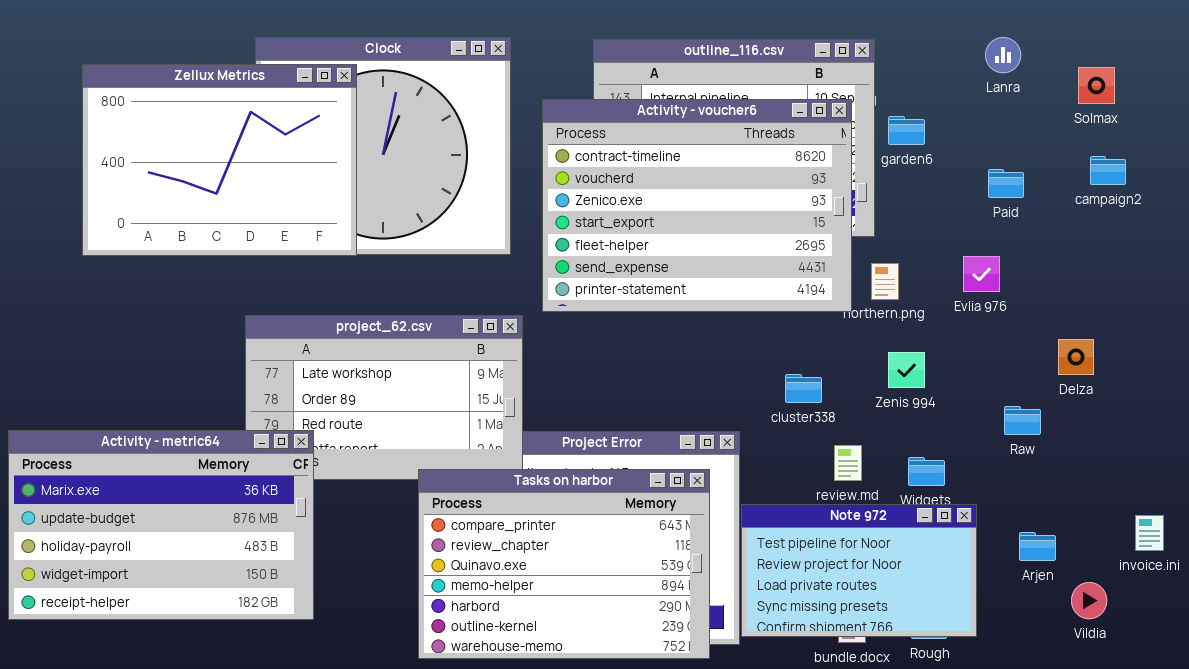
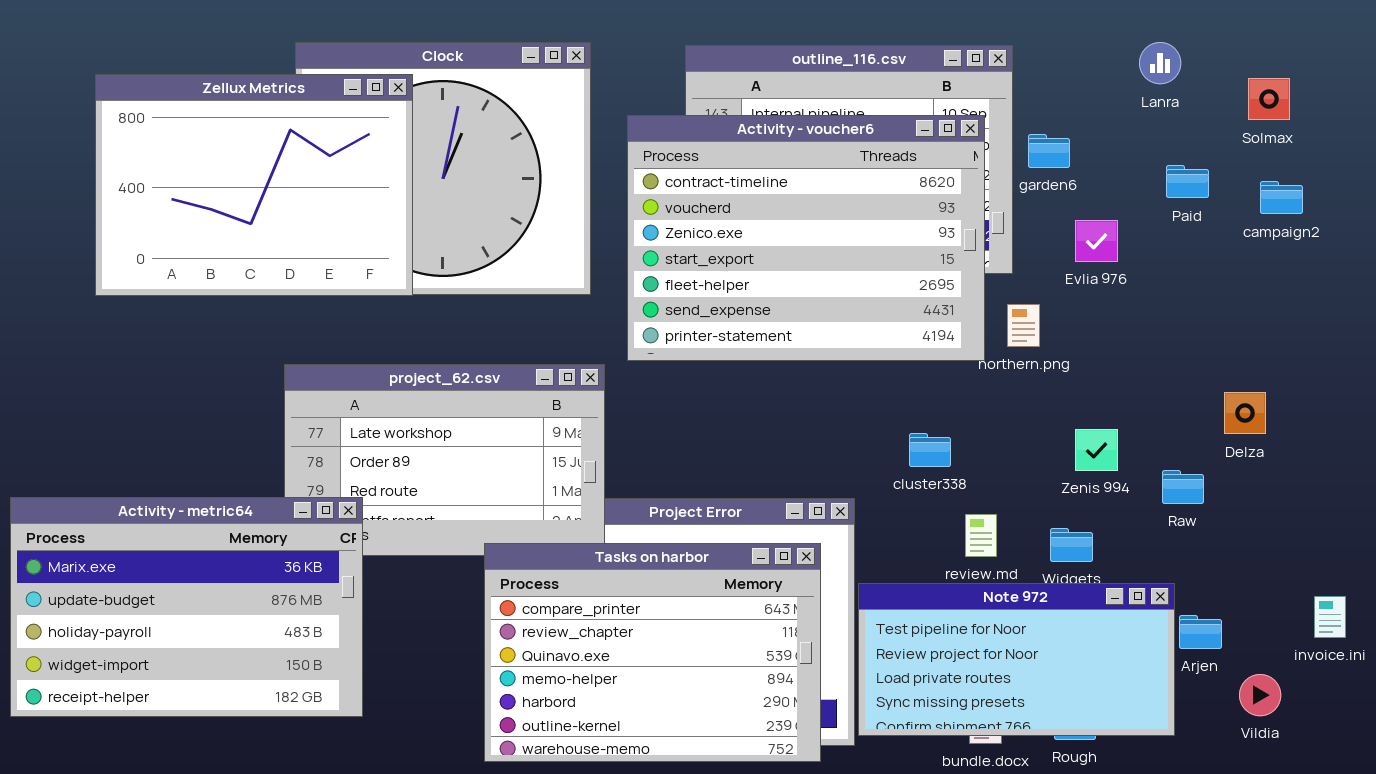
Paid: [988,169,1024,198] -> [1166,165,1209,198], moved
Evlia 976: [963,256,1000,292] -> [1075,220,1118,262], moved
Zenis 994: [888,352,925,388] -> [1075,429,1118,471], moved
Note 972: [741,504,977,637] -> [858,583,1175,736], resized

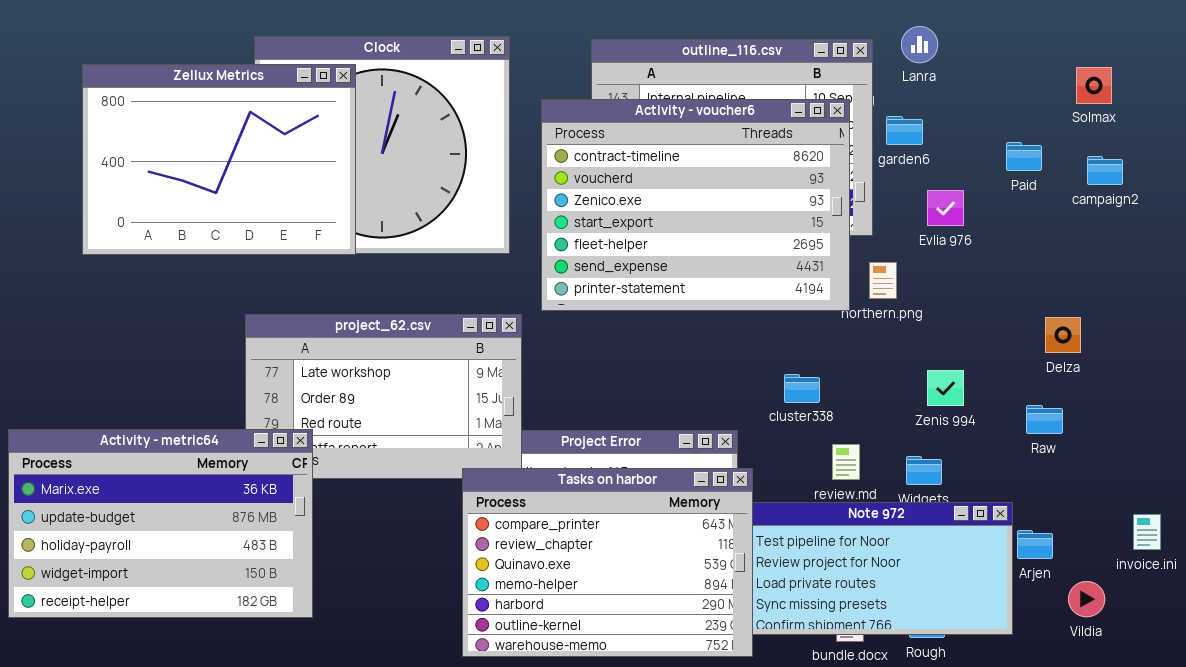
Lanra: [1139,42,1181,84] -> [901,26,938,63], moved
Delza: [1224,392,1266,434] -> [1045,317,1081,353], moved
Raw: [1162,470,1204,504] -> [1026,405,1063,434], moved
Tasks on harbor: [484,543,821,762] -> [462,468,753,657], moved

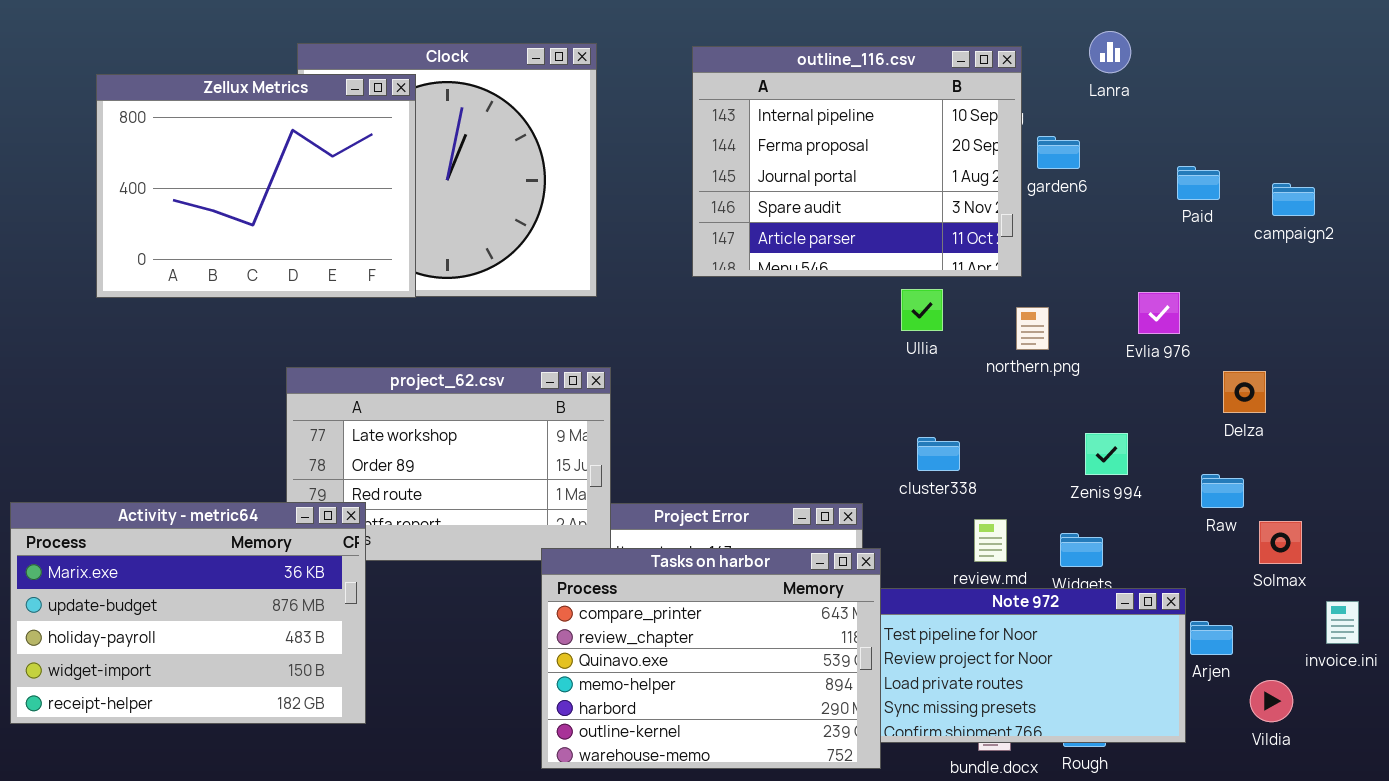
Lanra: [901,26,938,63] -> [1089,31,1131,73], moved
Solmax: [1076,67,1112,104] -> [1259,521,1302,564], moved
Activity - voucher6: [541,99,850,311] -> none, closed
Evlia 976: [927,190,964,226] -> [1138,292,1180,334], moved

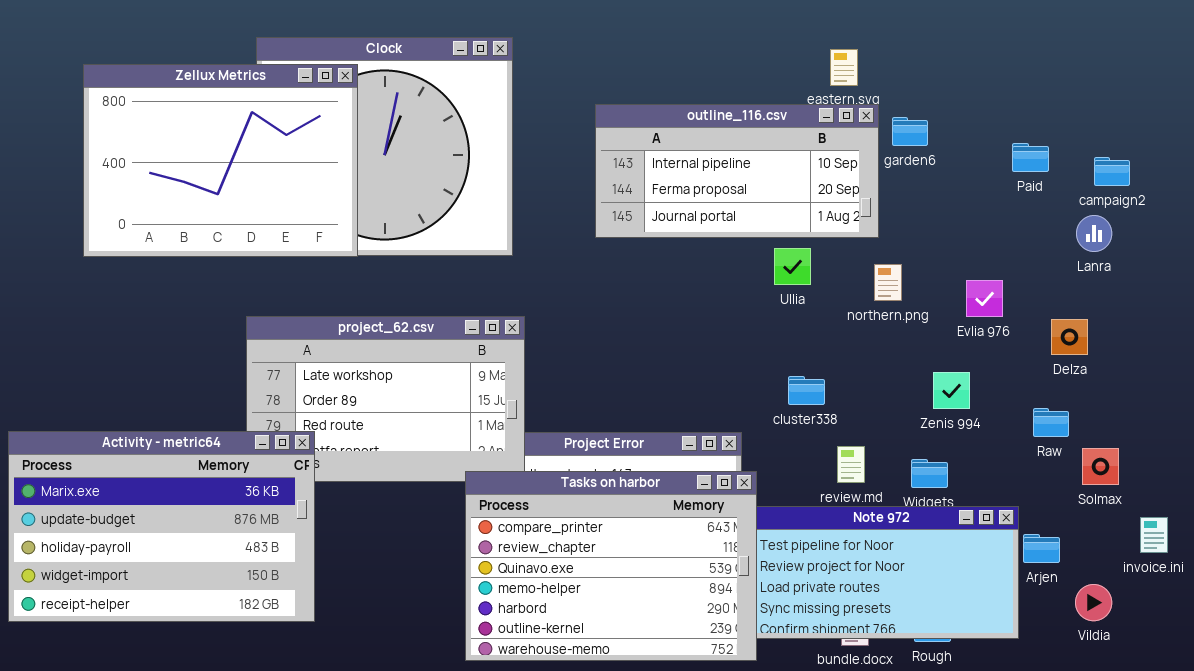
Lanra: [1089,31,1131,73] -> [1076,215,1112,252], moved
outline_116.csv: [692,46,1022,277] -> [595,104,879,238], resized
Evlia 976: [1138,292,1180,334] -> [966,280,1003,317], moved

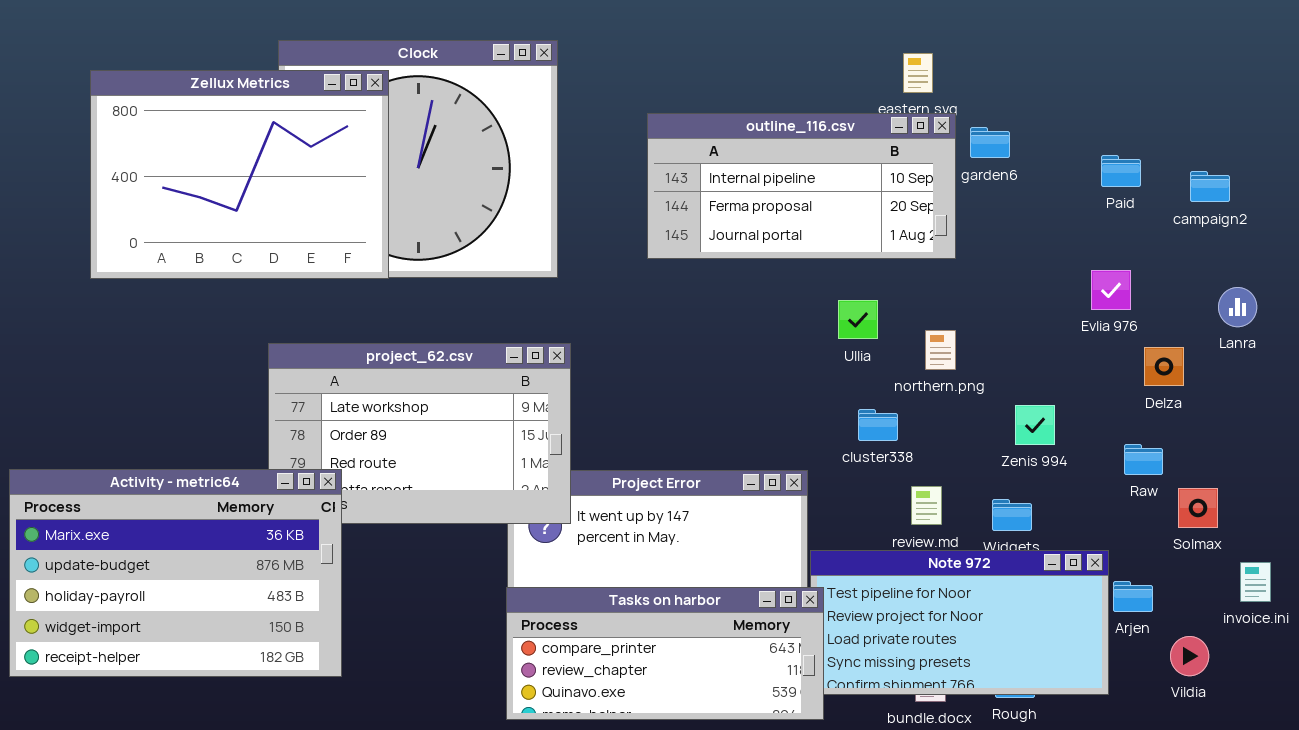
Lanra: [1076,215,1112,252] -> [1218,287,1257,327], moved
Ullia: [774,248,811,285] -> [838,300,878,339], moved
northern.png: [874,264,902,301] -> [925,330,956,370], moved
Evlia 976: [966,280,1003,317] -> [1091,270,1131,310], moved
Tasks on harbor: [465,471,757,661] -> [506,587,824,720], resized

